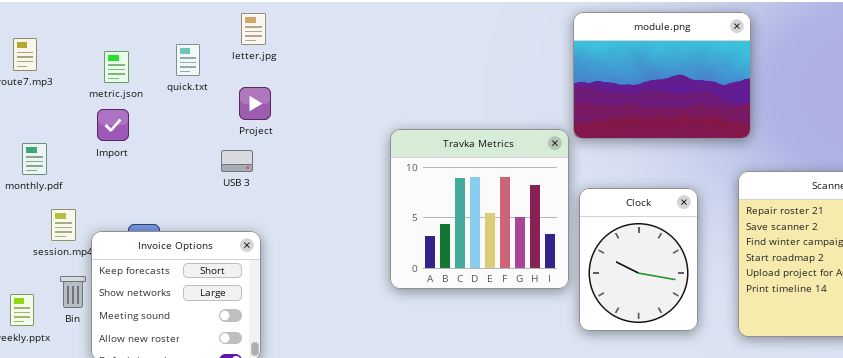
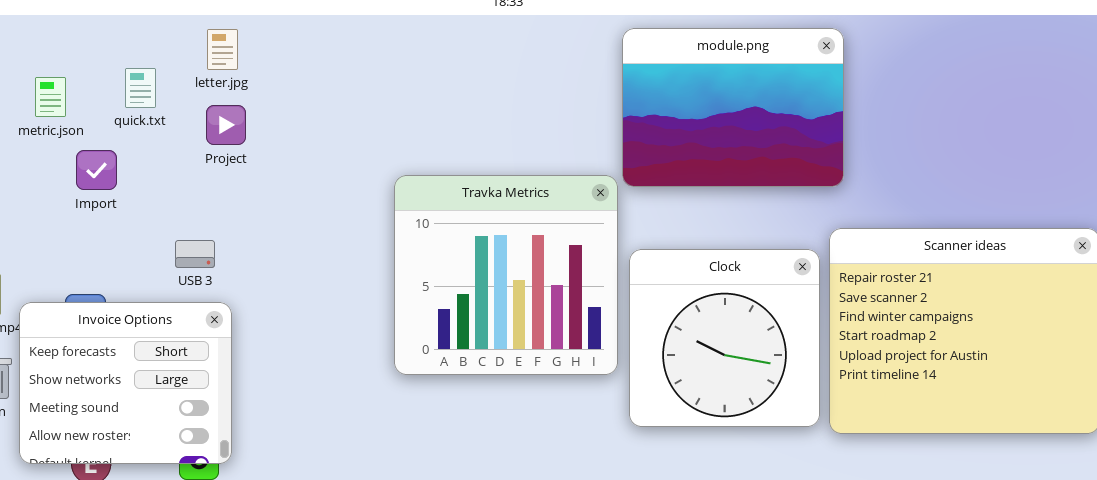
Project: [239,87,271,120] -> [206,105,246,145], moved
Import: [97,109,129,141] -> [76,150,117,190], moved
USB 3: [221,150,253,172] -> [175,240,215,268], moved
Clock: [579,188,698,331] -> [629,249,820,427], resized

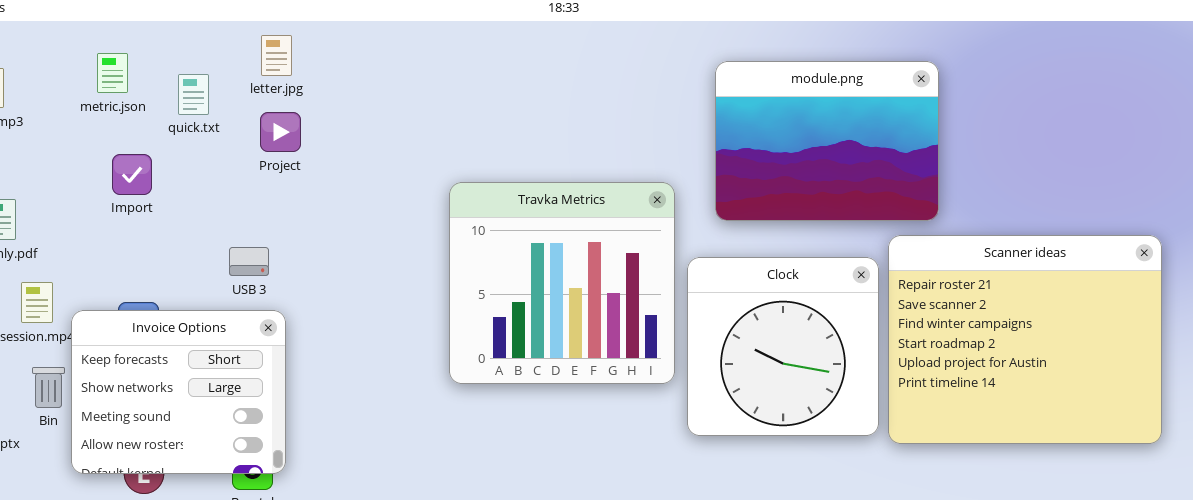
module.png: [622,28,844,187] -> [715,61,939,221], moved
metric.json: [35,77,66,117] -> [97,53,128,93], moved
Import: [76,150,117,190] -> [112,154,152,195], moved

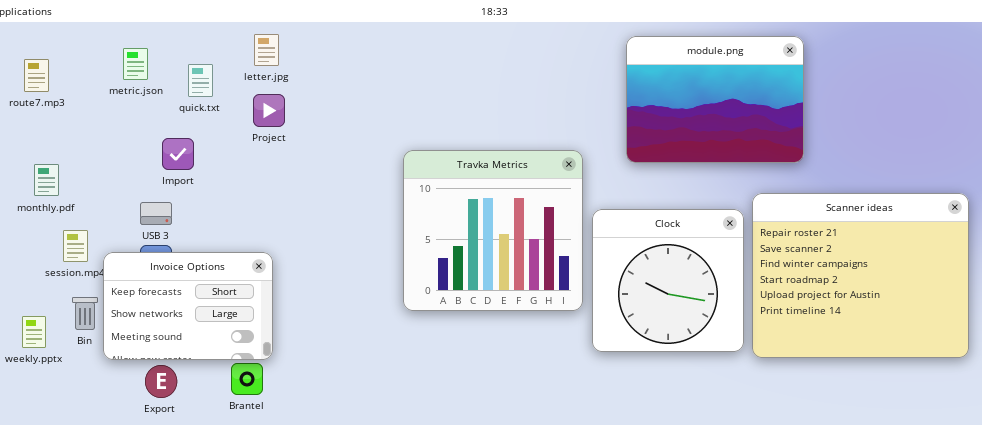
module.png: [715,61,939,221] -> [626,36,804,163], moved
Import: [112,154,152,195] -> [162,138,194,170], moved
USB 3: [229,247,269,276] -> [140,202,172,225], moved
Invoice Options: [71,310,286,474] -> [103,252,273,360], resized

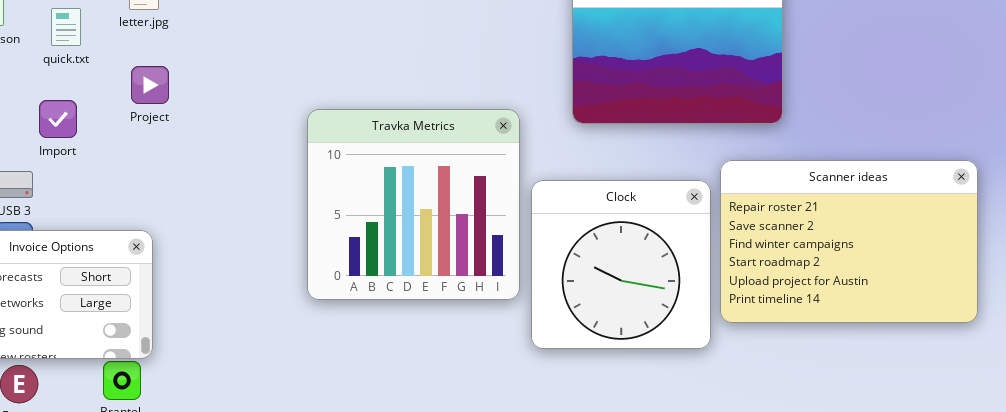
Project: [253,94,285,127] -> [131,66,169,104], moved
Import: [162,138,194,170] -> [39,100,77,138], moved
Scanner ideas: [752,193,969,358] -> [720,160,978,323], resized

